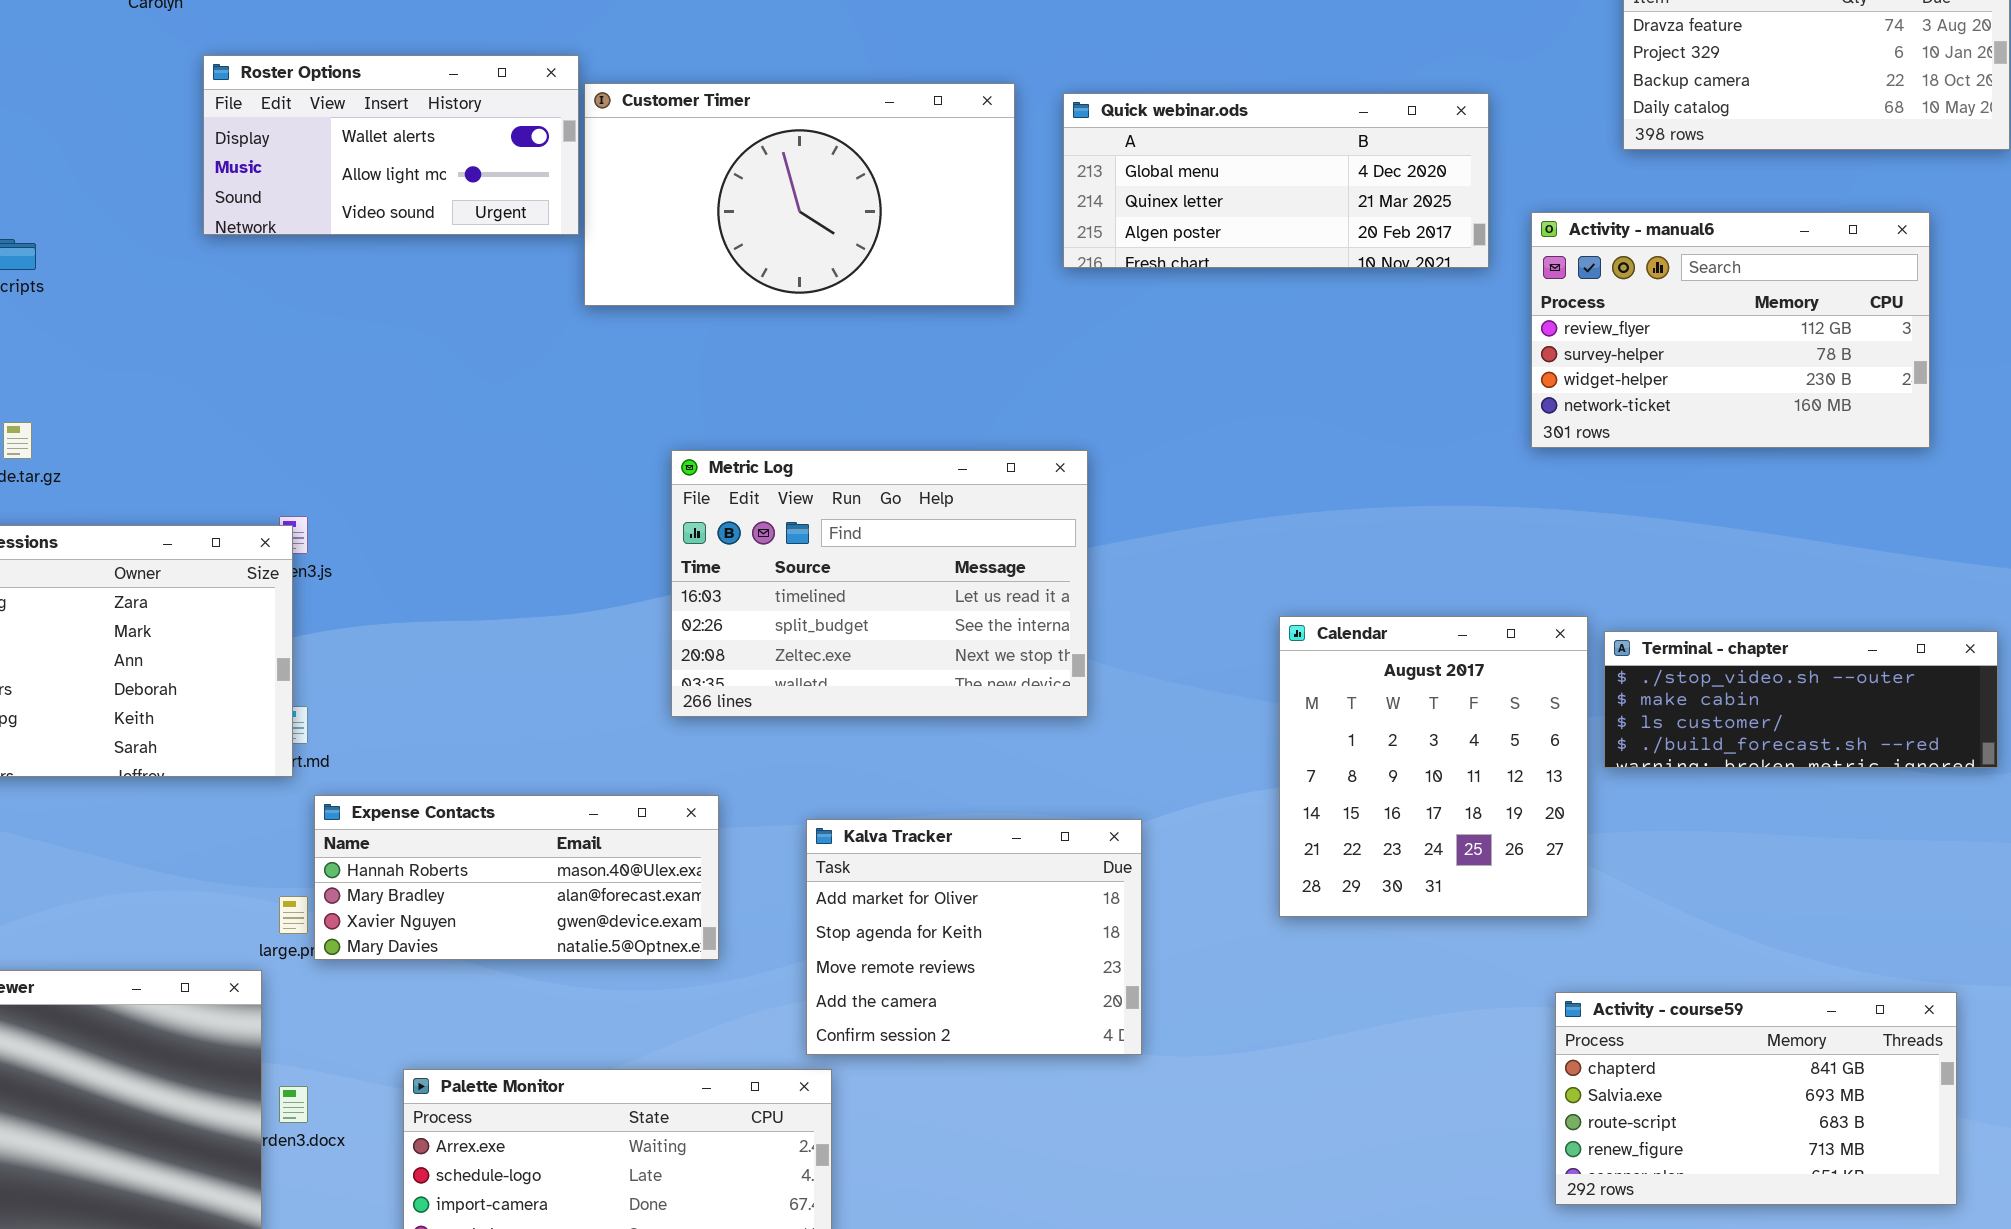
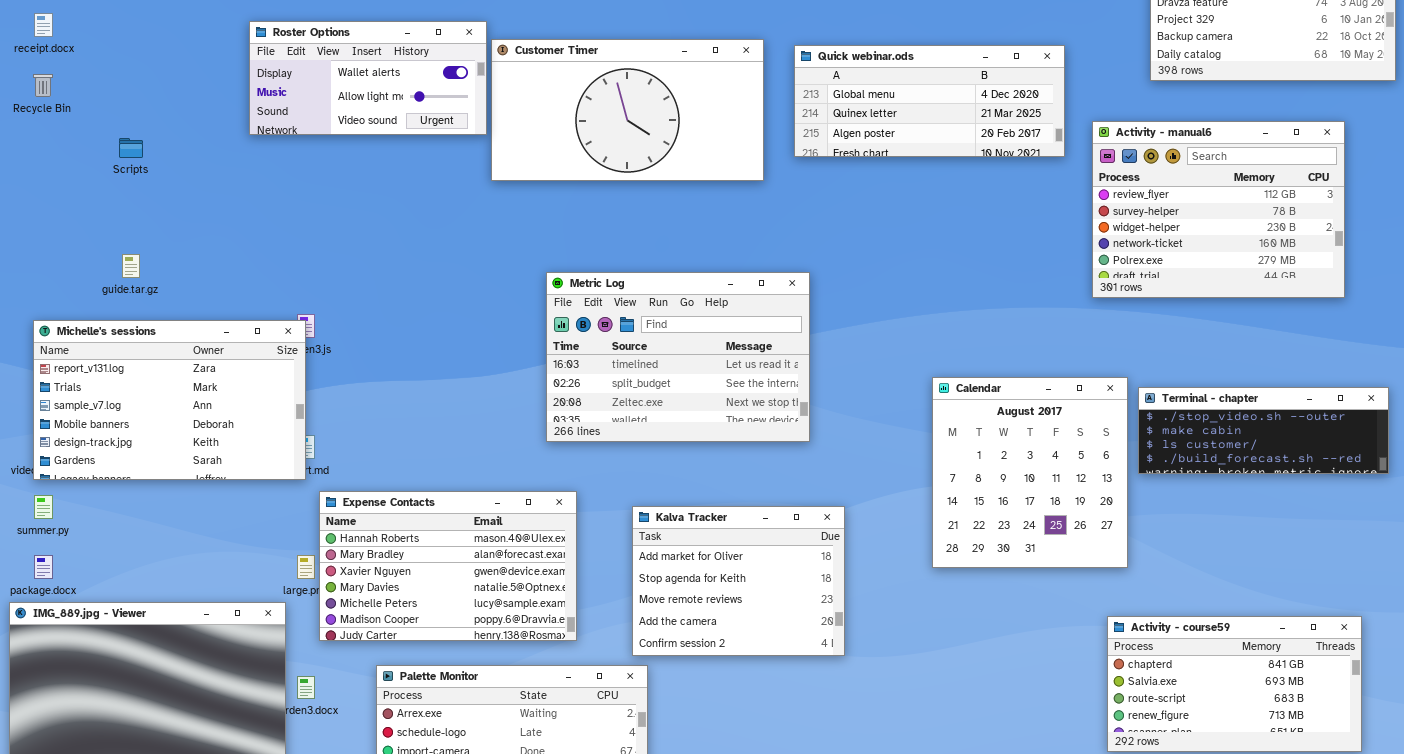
Activity - manual6: [1531,212,1930,448] -> [1092,121,1345,298], resized
Expense Contacts: [314,795,719,960] -> [319,491,577,641], resized

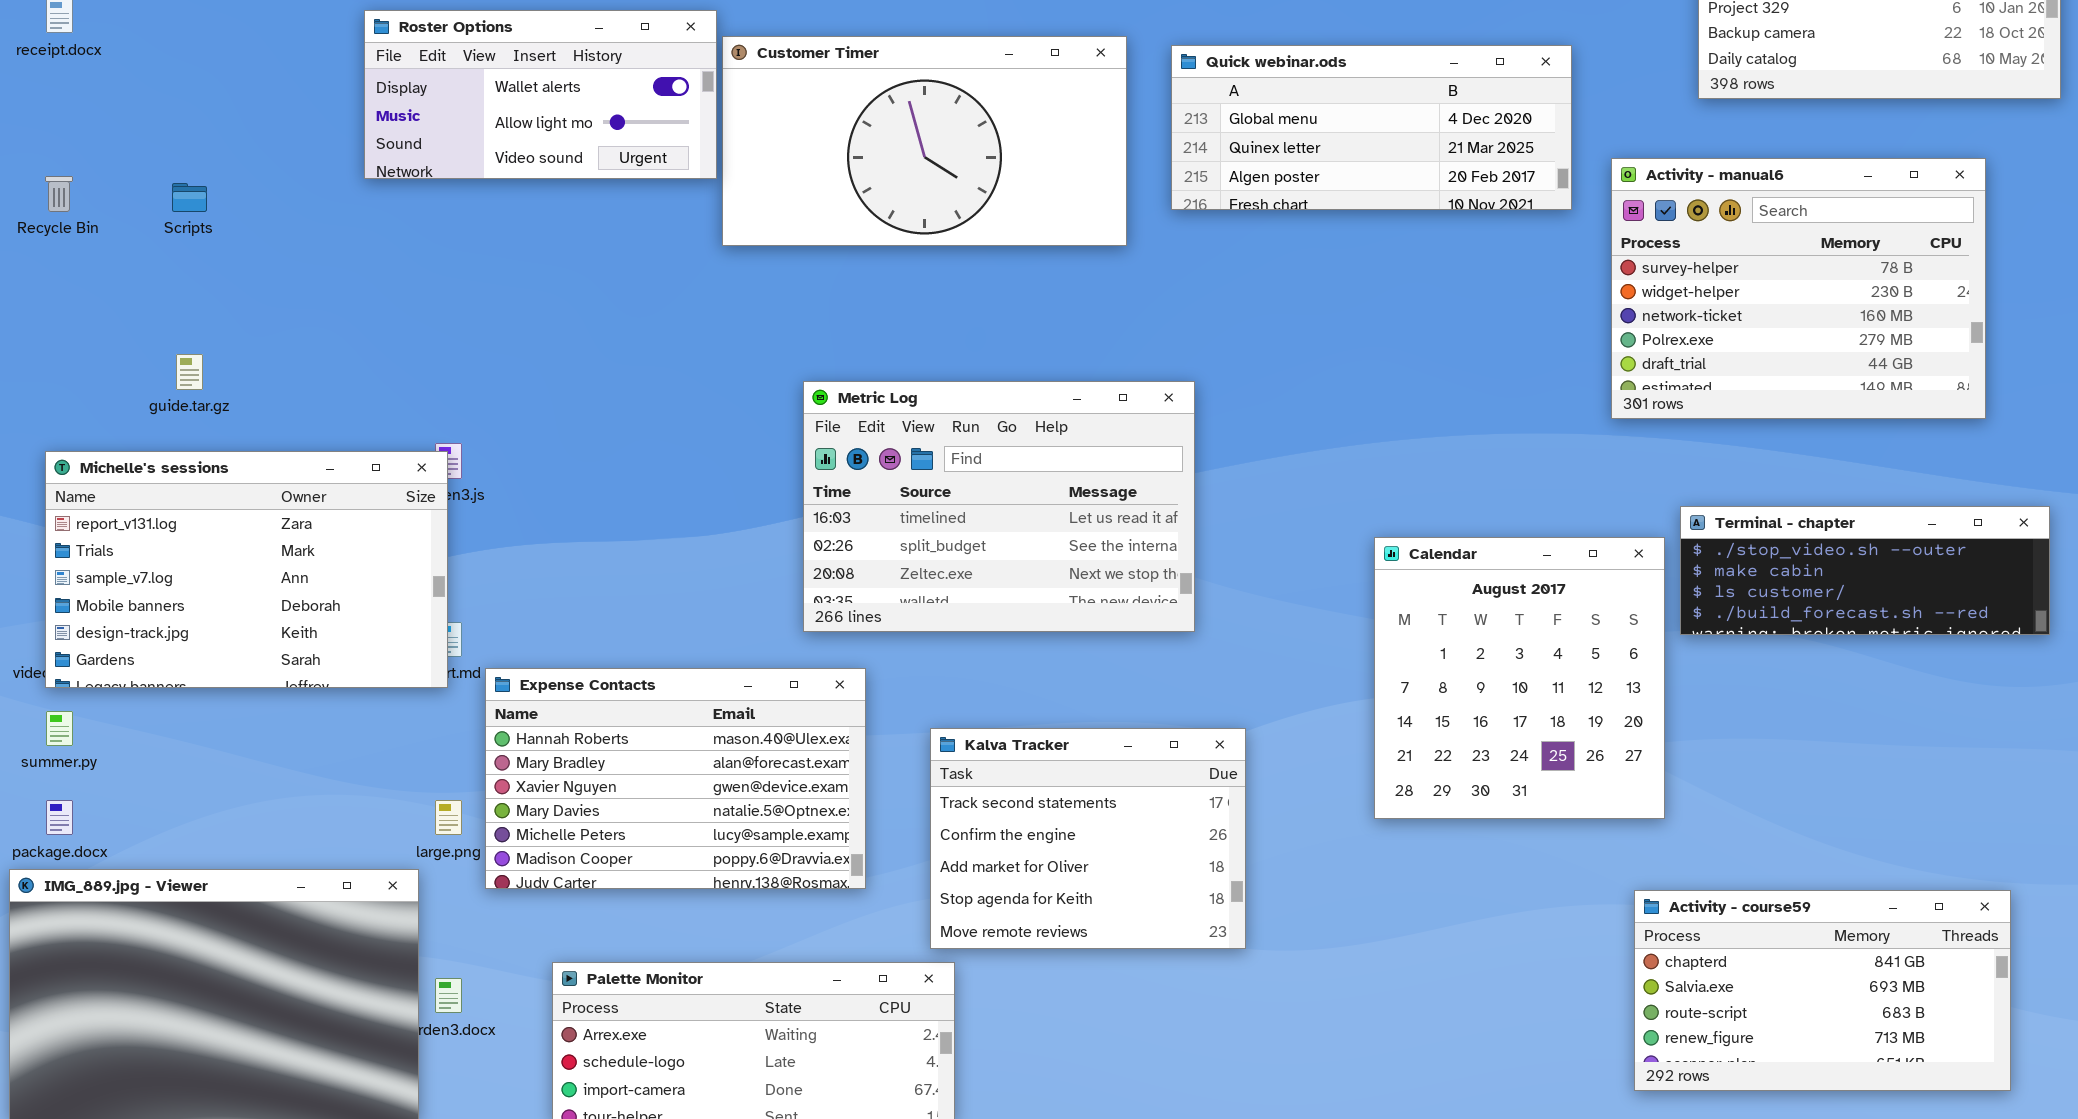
Recycle Bin: [33,74,53,97] -> [45,176,73,212], moved
Activity - manual6: [1092,121,1345,298] -> [1611,158,1986,419], scrolled down 1 row
Terminal - chapter: [1138,387,1389,474] -> [1680,506,2050,635], moved
Expense Contacts: [319,491,577,641] -> [485,668,866,889], moved
Kalva Tracker: [632,506,845,656] -> [930,728,1246,949], scrolled up 2 rows

